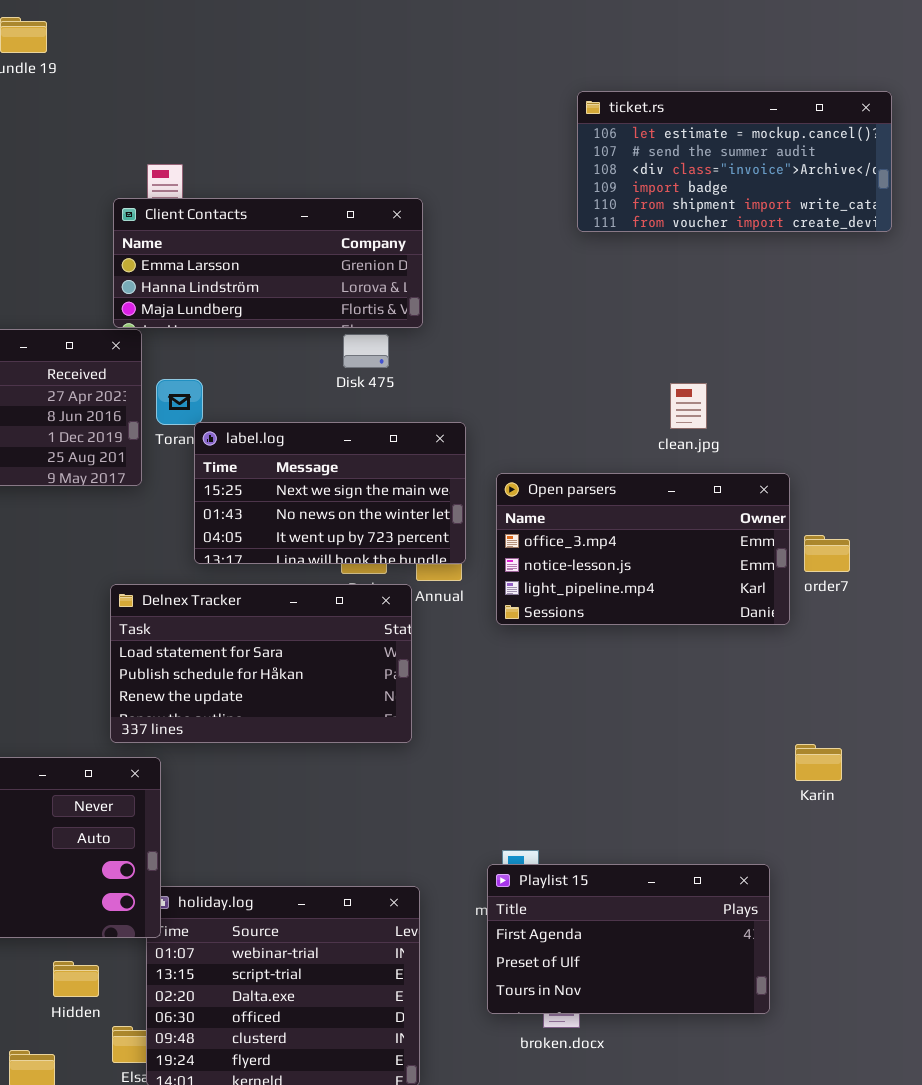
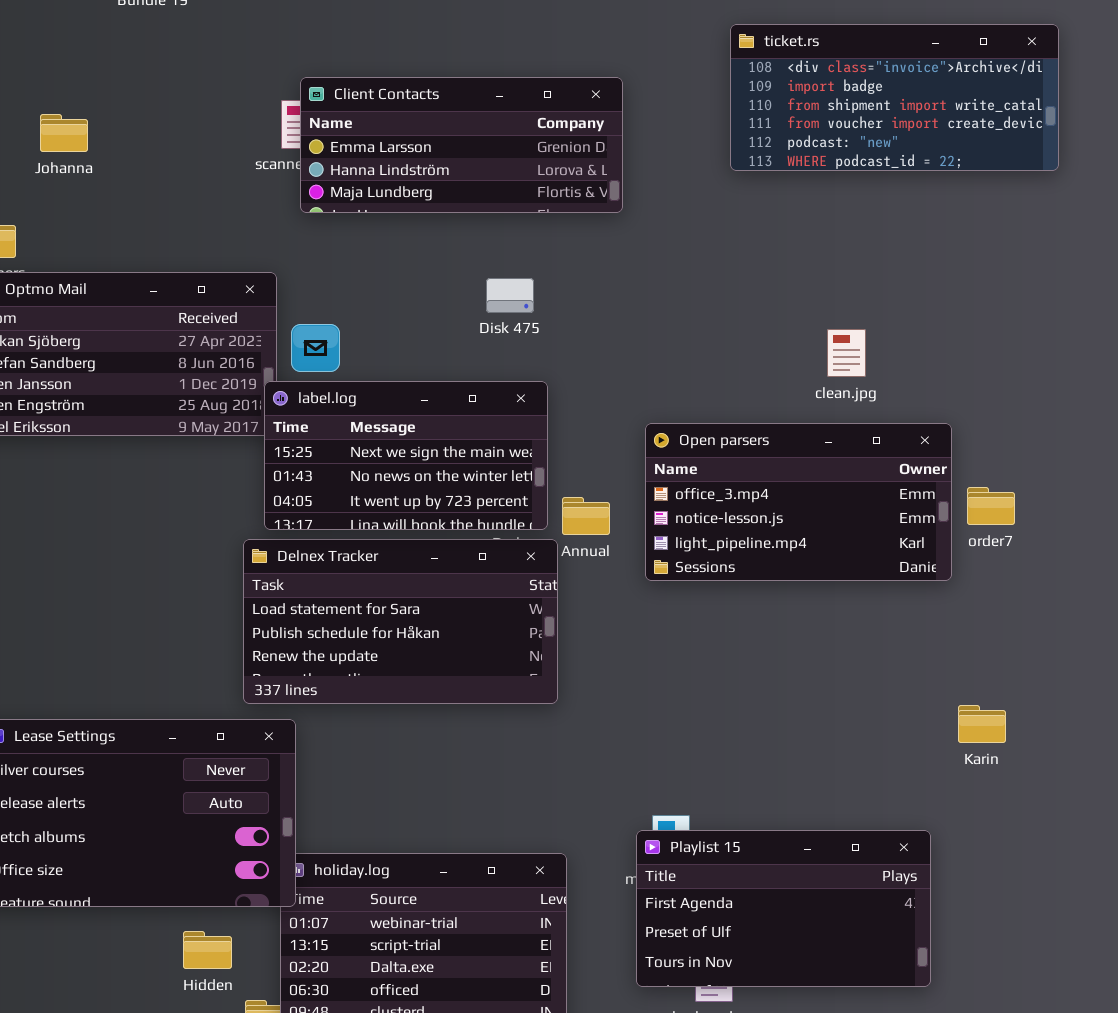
ticket.rs: [577,91,892,232] -> [730,24,1059,171], scrolled down 2 rows
Client Contacts: [113,198,423,328] -> [300,77,623,213], moved
label.log: [194,422,466,564] -> [264,381,548,530], moved

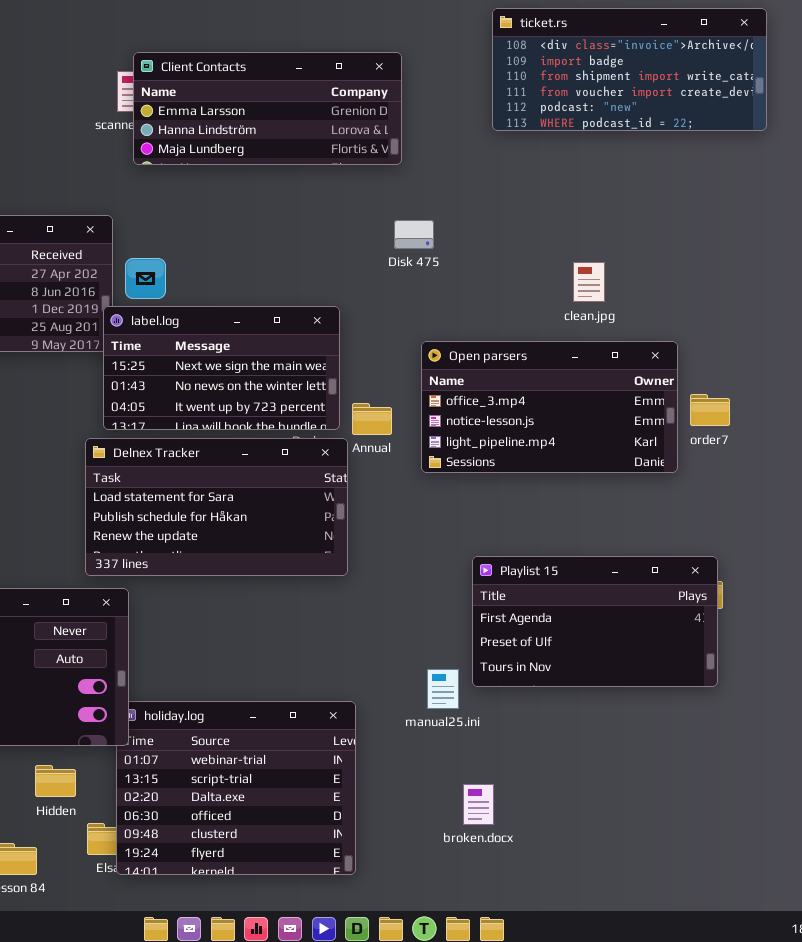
Disk 475: [486,278,534,313] -> [394,220,434,249], moved
Playlist 15: [636,830,931,987] -> [472,556,718,687], moved

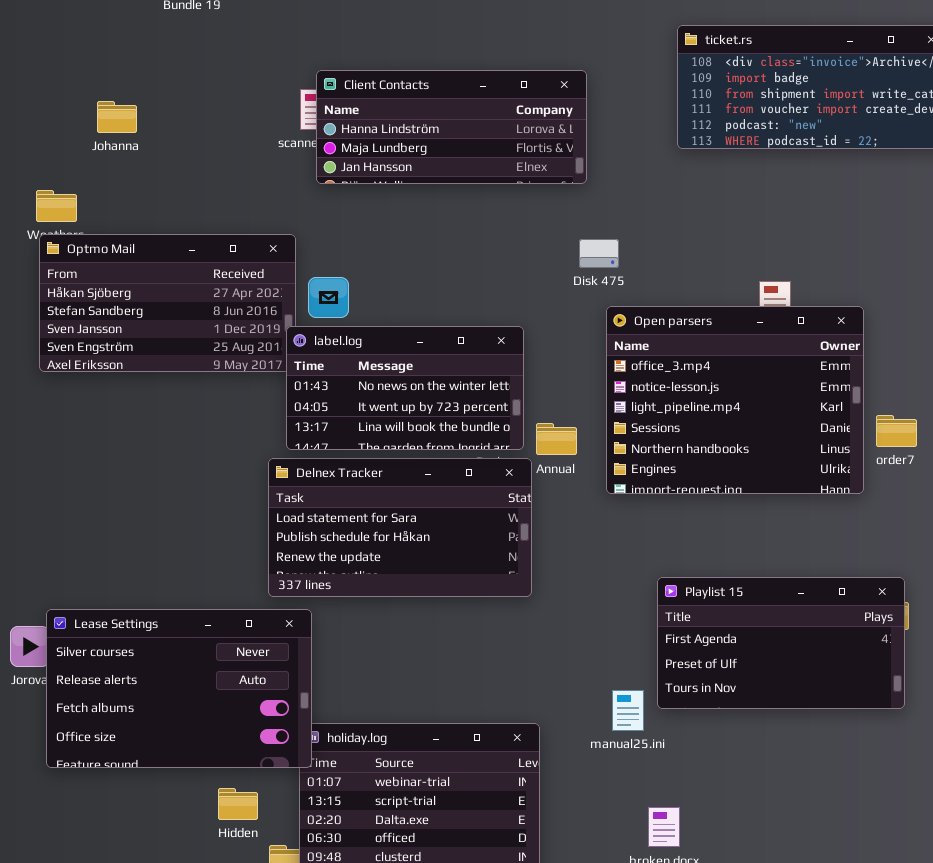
Client Contacts: [133,52,402,165] -> [316,70,587,184], scrolled down 1 row
label.log: [103,306,340,430] -> [286,326,524,450], scrolled down 1 row
Open parsers: [421,341,678,473] -> [606,306,864,494], resized

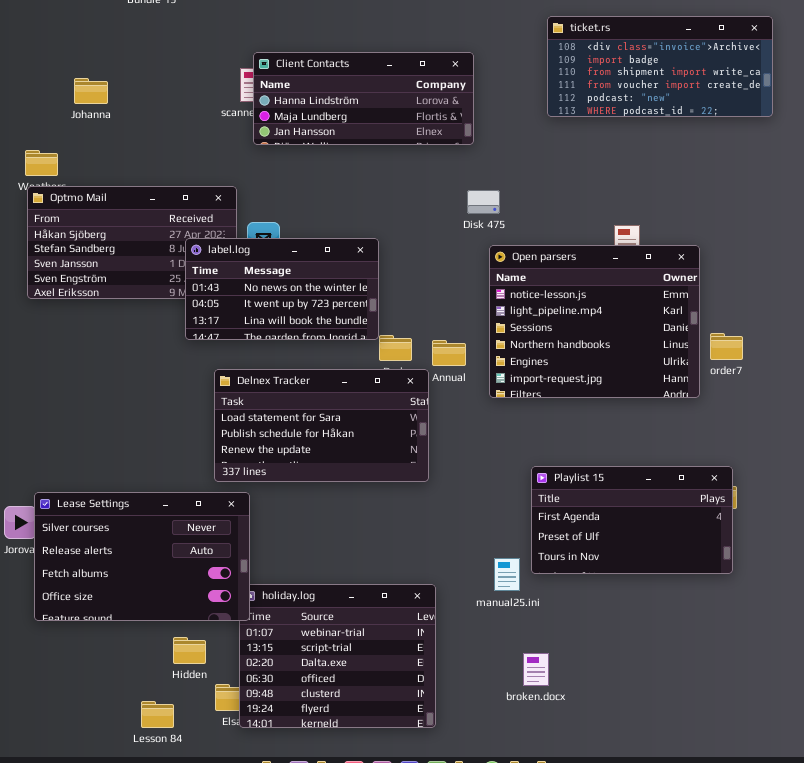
Open parsers: [606,306,864,494] -> [489,245,700,398], scrolled down 1 row
label.log: [286,326,524,450] -> [185,238,379,340], moved

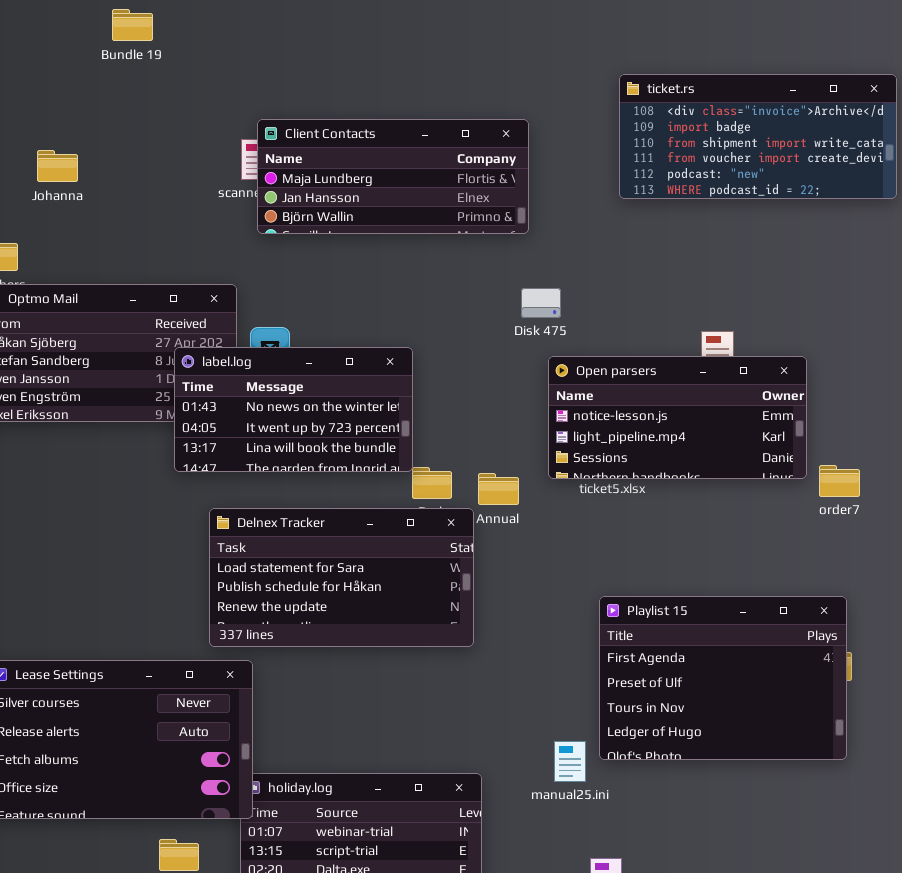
Client Contacts: [253,52,474,145] -> [257,119,529,234], scrolled down 1 row
Open parsers: [489,245,700,398] -> [548,356,807,479], resized
Playlist 15: [531,466,733,574] -> [599,596,847,760], resized

